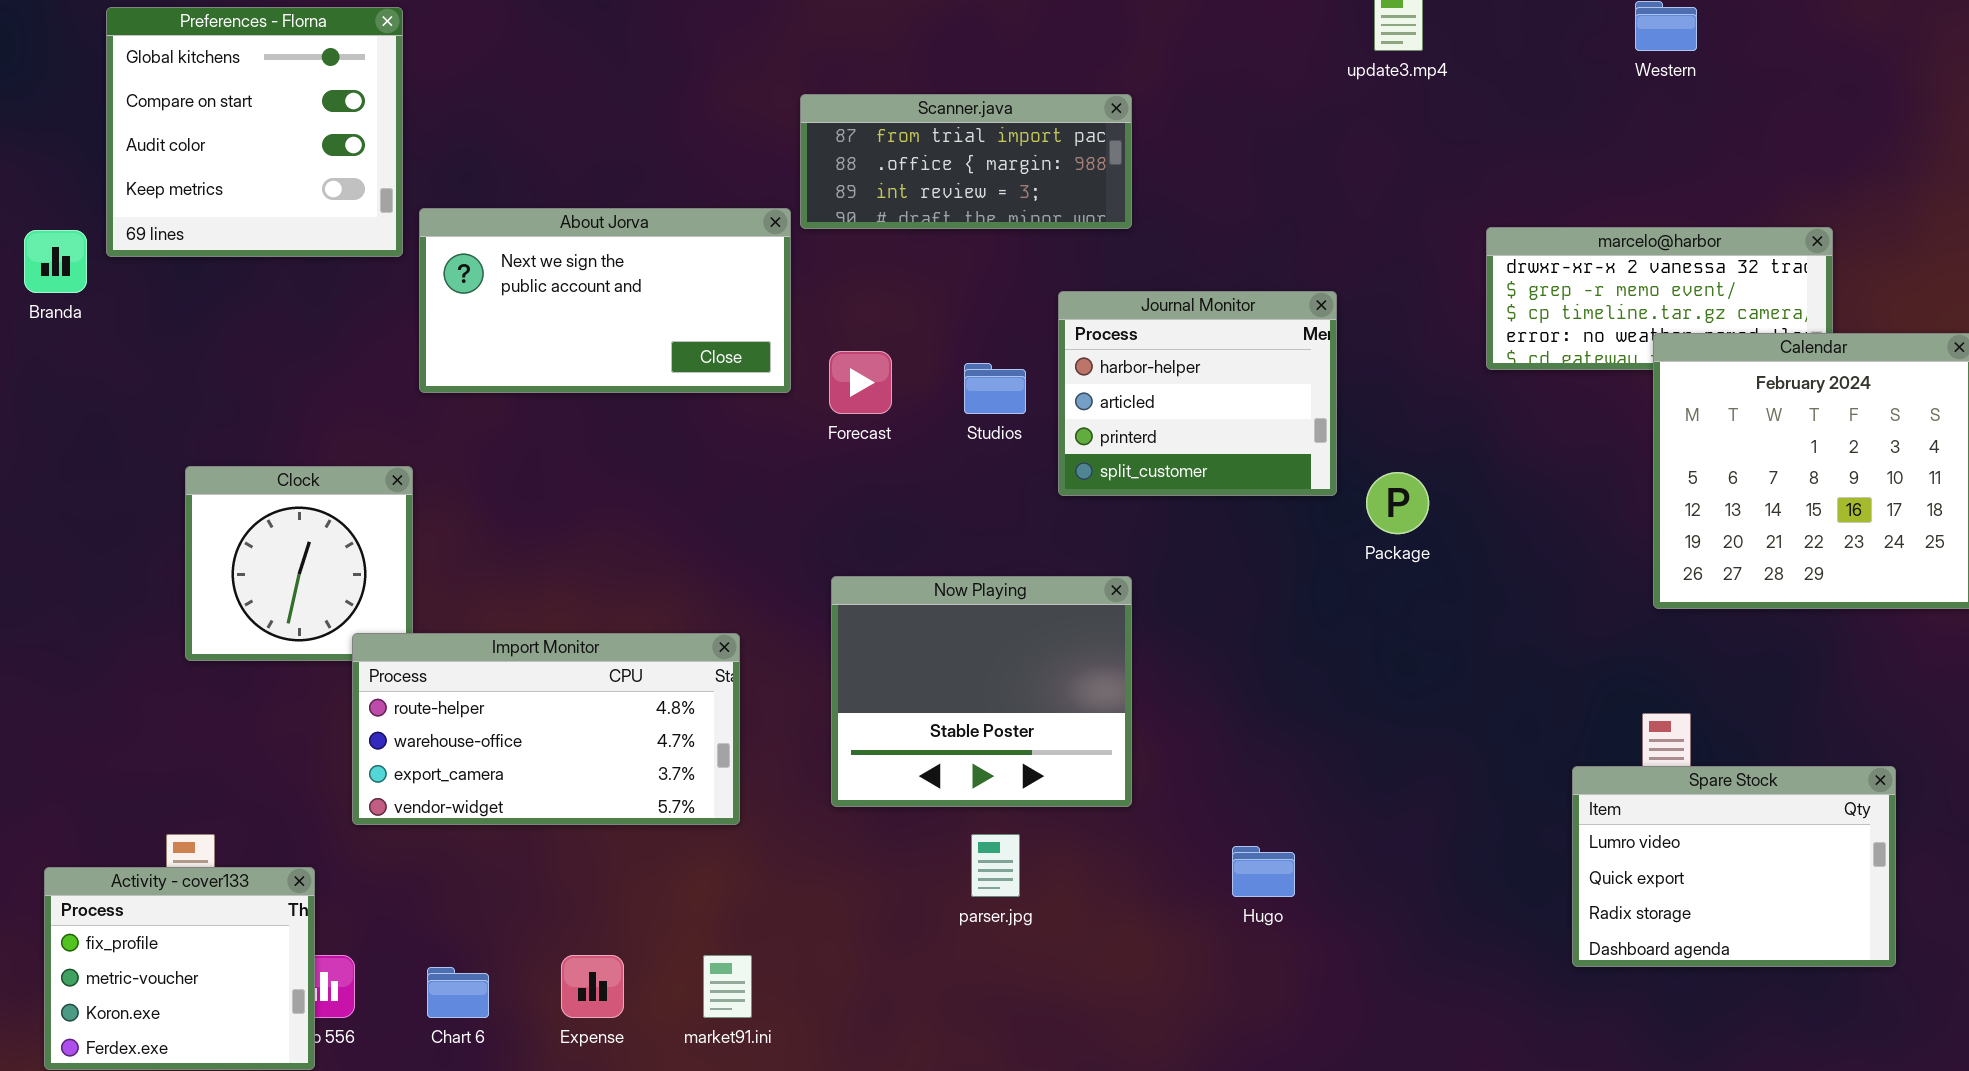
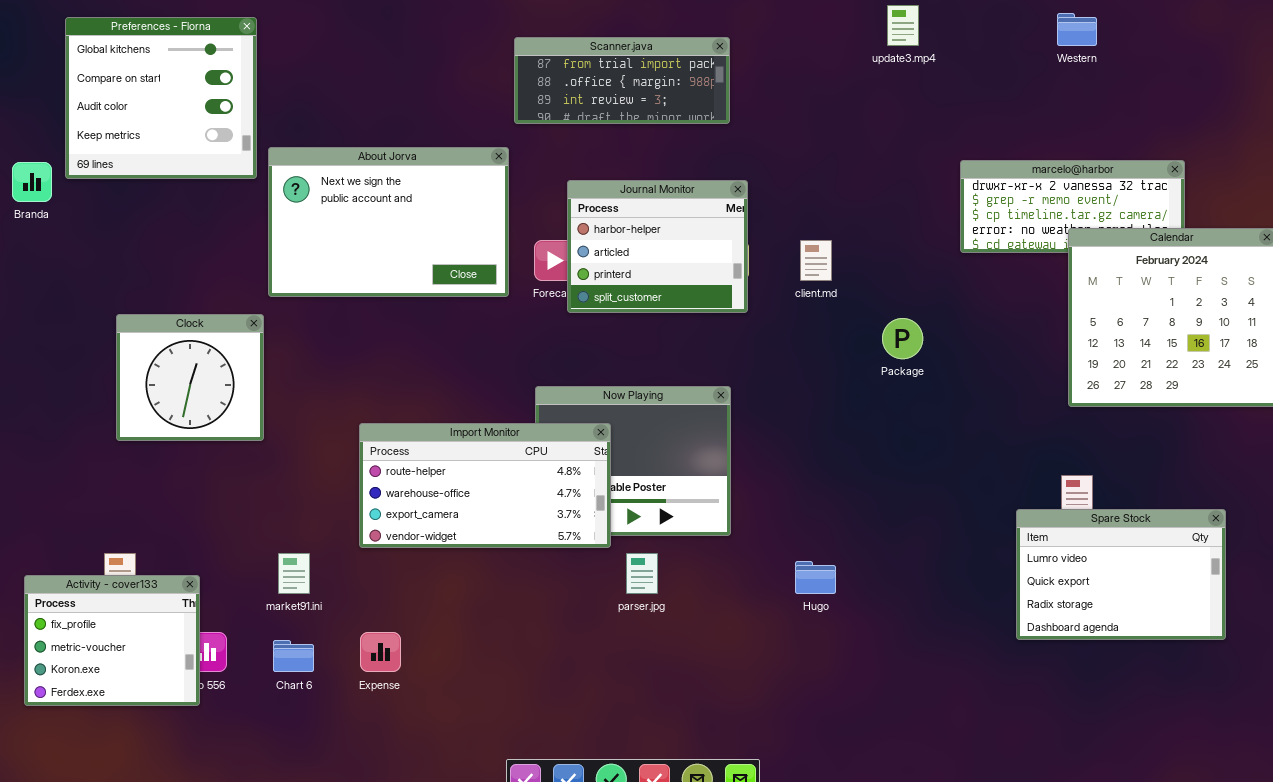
Scanner.java: [800,94,1132,229] -> [514,37,730,124], moved
About Jorva: [419,208,791,393] -> [268,147,509,297], resized
Journal Monitor: [1058,291,1337,496] -> [567,180,748,313], moved
Import Monitor: [352,633,740,825] -> [359,423,611,548], moved
market91.ini: [703,955,752,1018] -> [278,553,310,594], moved

